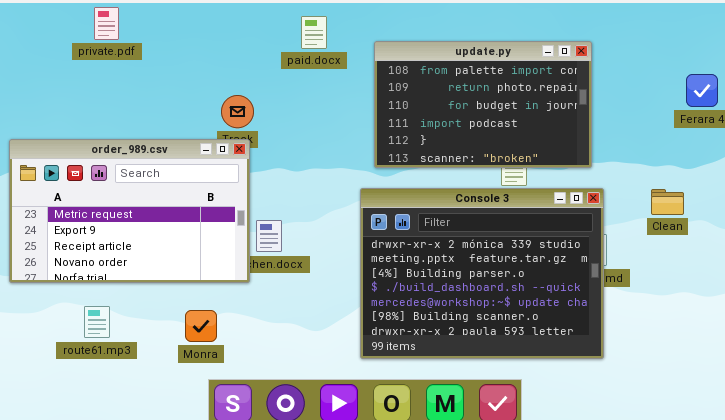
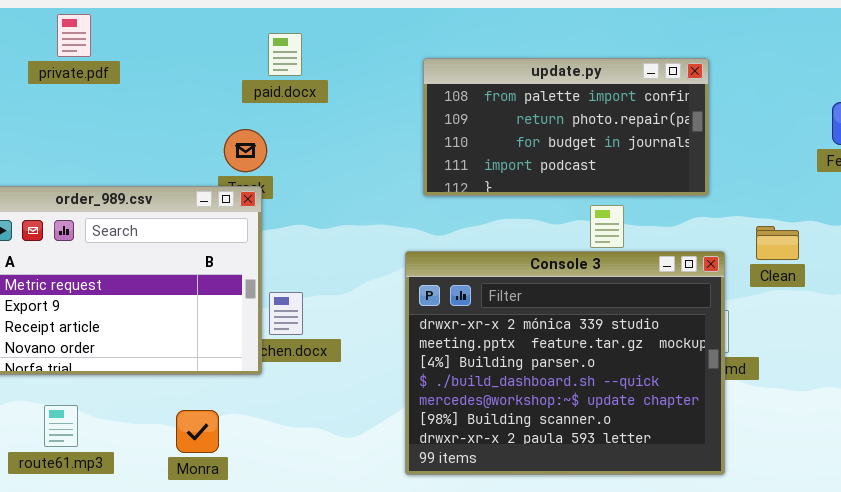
paid.docx: [301,16,327,49] -> [268,33,302,76], moved
update.py: [374,41,592,168] -> [423,58,709,196], resized
Clean: [651,189,684,215] -> [756,226,799,260], moved

